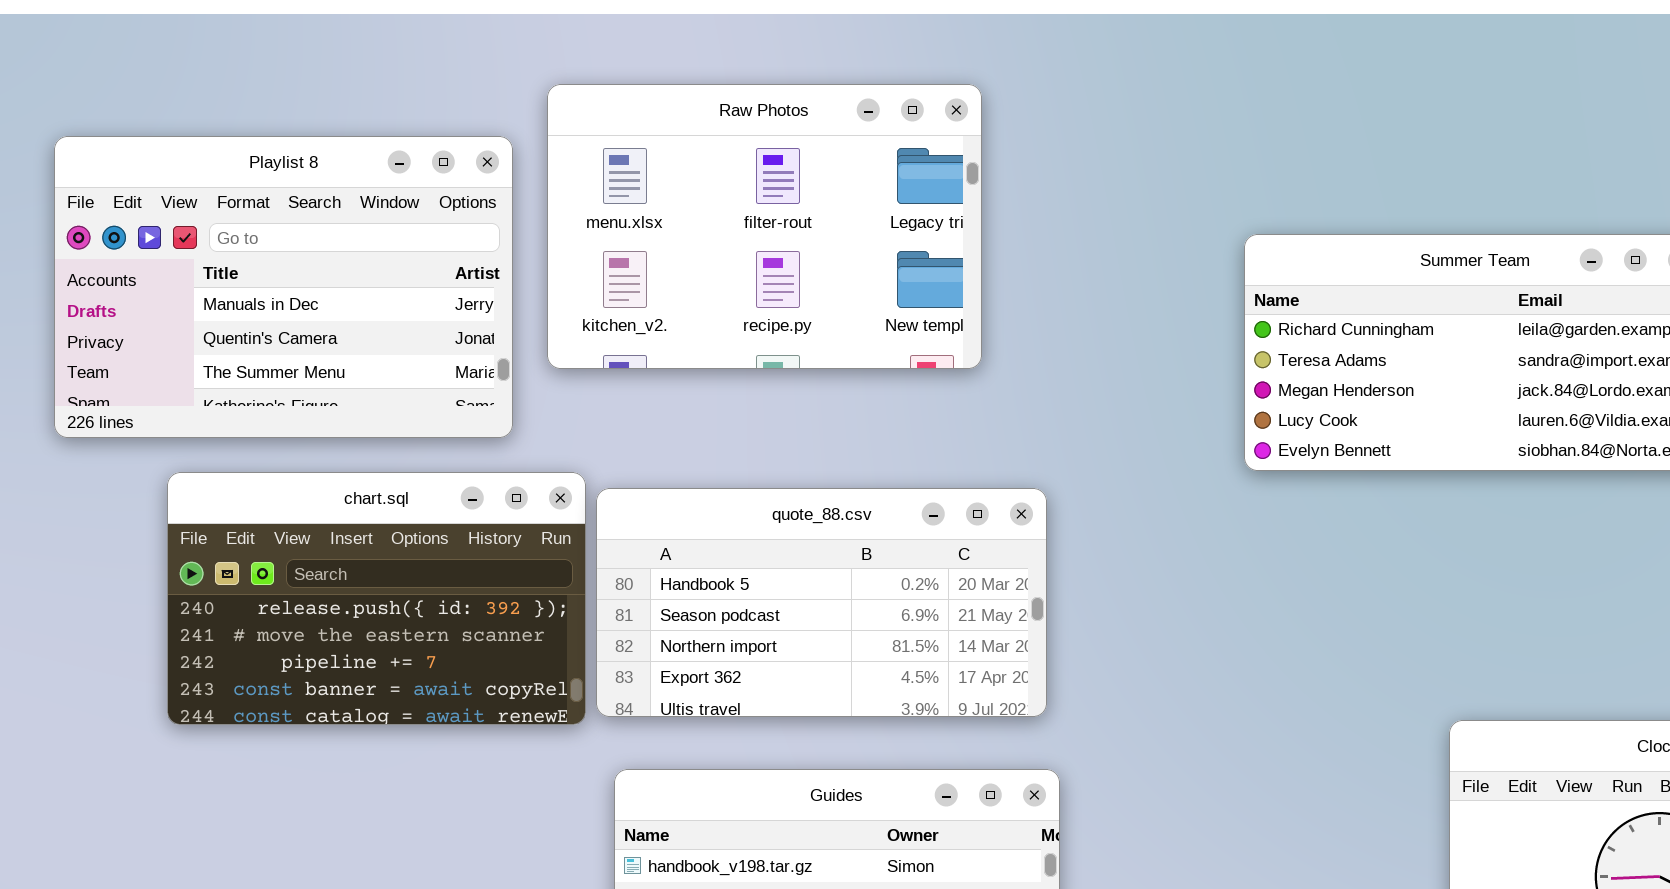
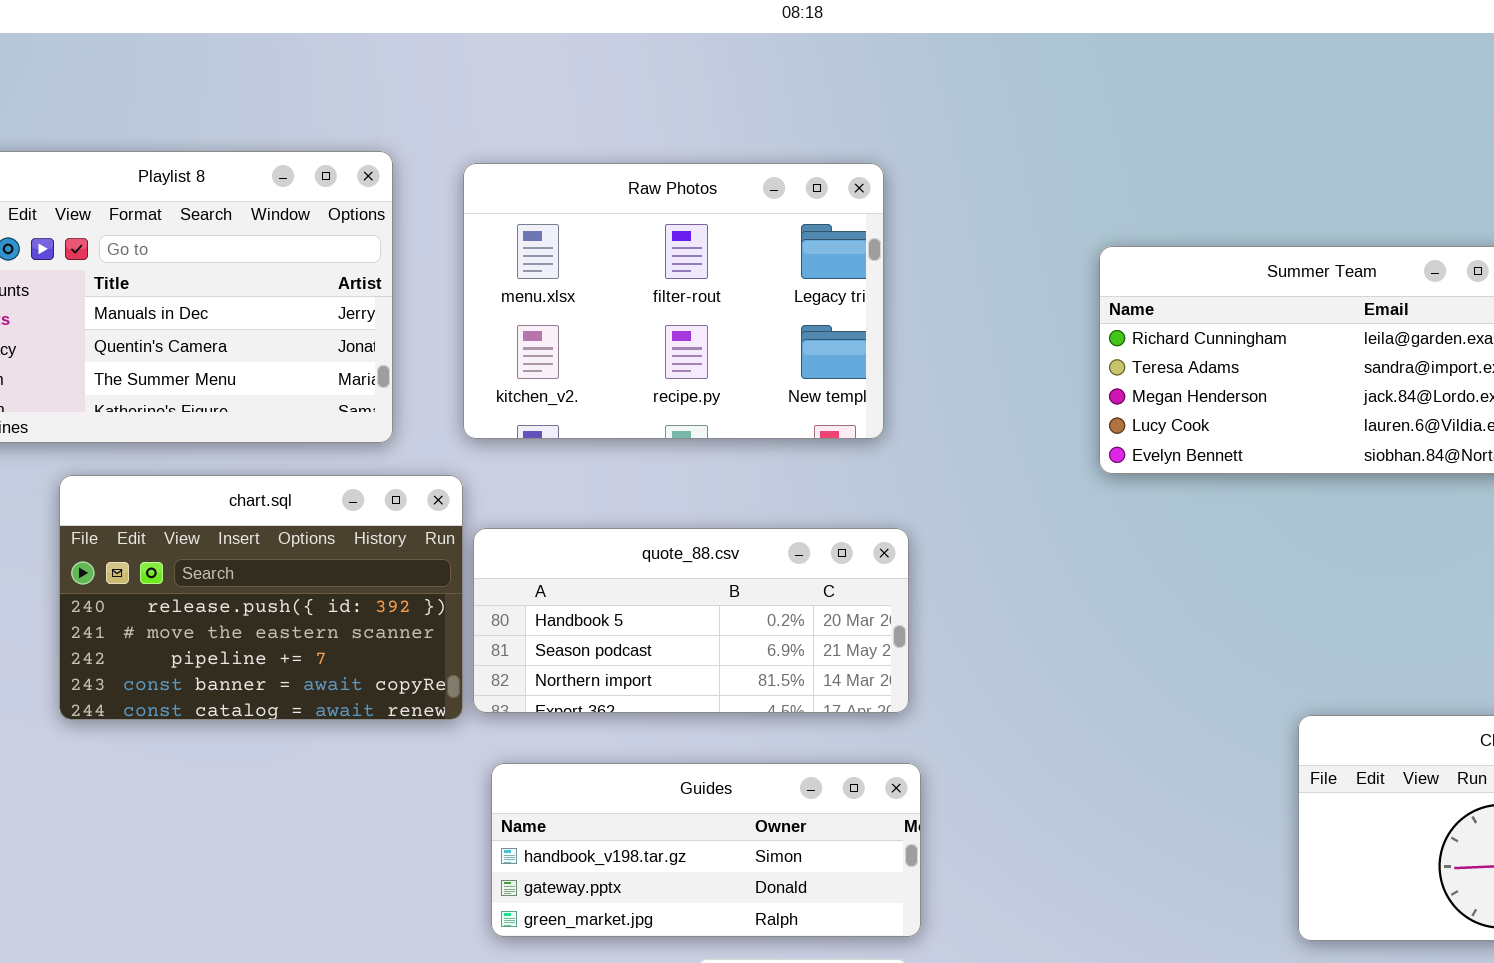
Raw Photos: [547,84,982,369] -> [463,163,884,439], moved
quote_88.csv: [596,488,1047,717] -> [473,528,909,713], resized

